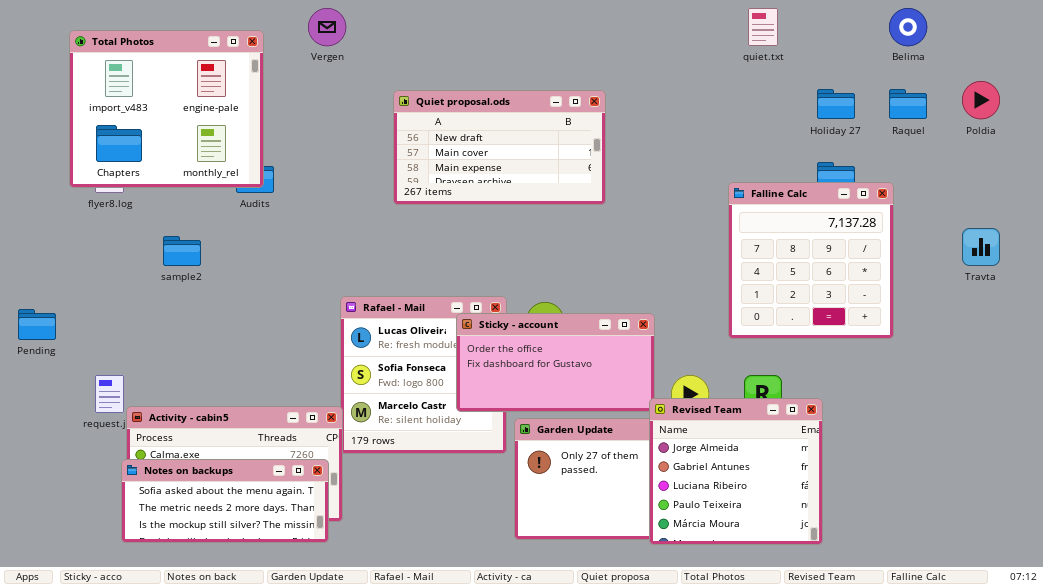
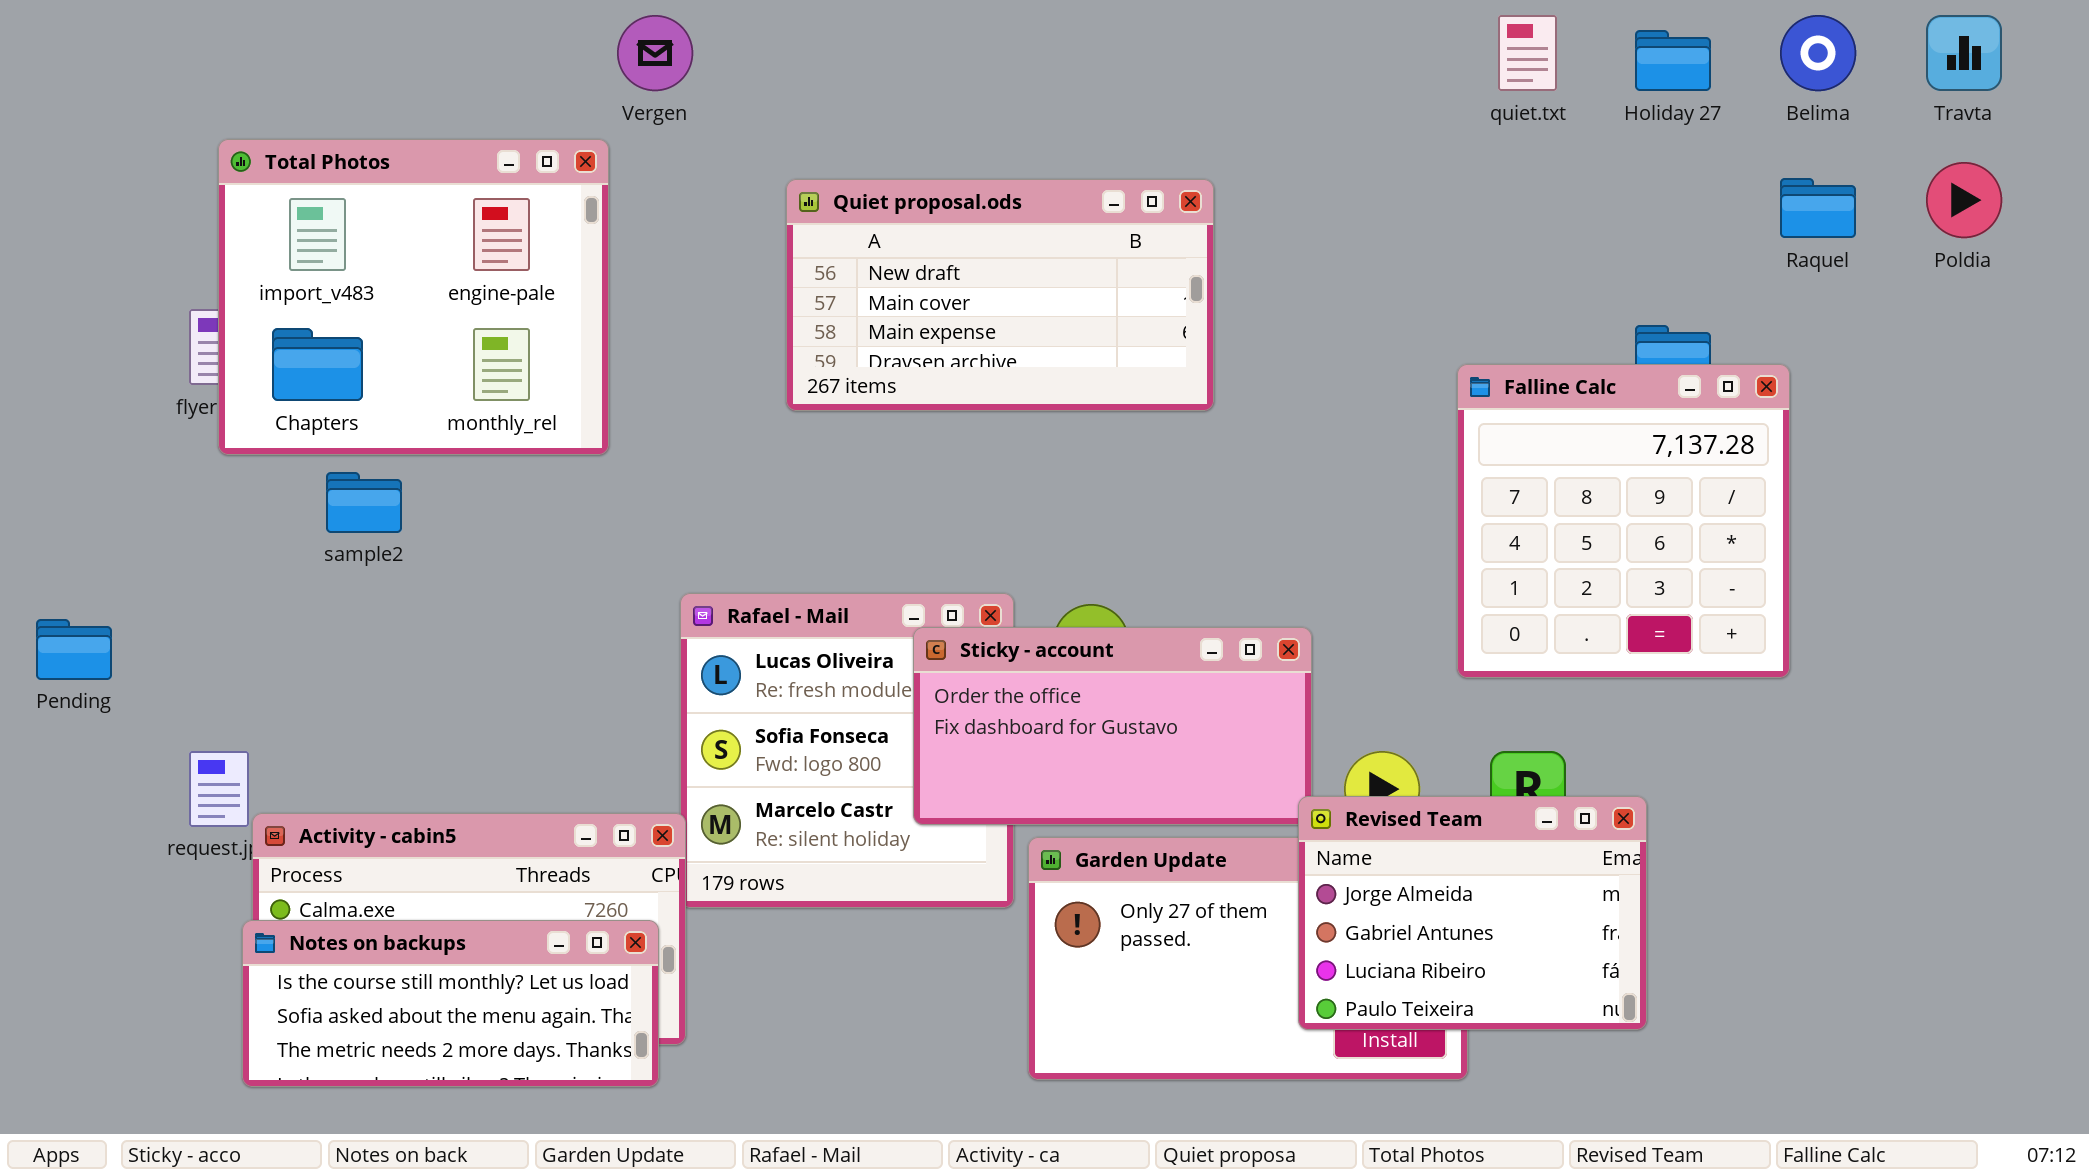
Total Photos: [69,30,264,188] -> [218,139,609,455], moved
Holiday 27: [817,89,855,119] -> [1635,30,1711,91], moved
Travta: [962,228,1000,266] -> [1926,15,2002,91], moved
Revised Team: [649,398,823,545] -> [1298,796,1647,1030], resized
Notes on backups: [121,459,329,543] -> [242,920,659,1087], scrolled up 1 row

